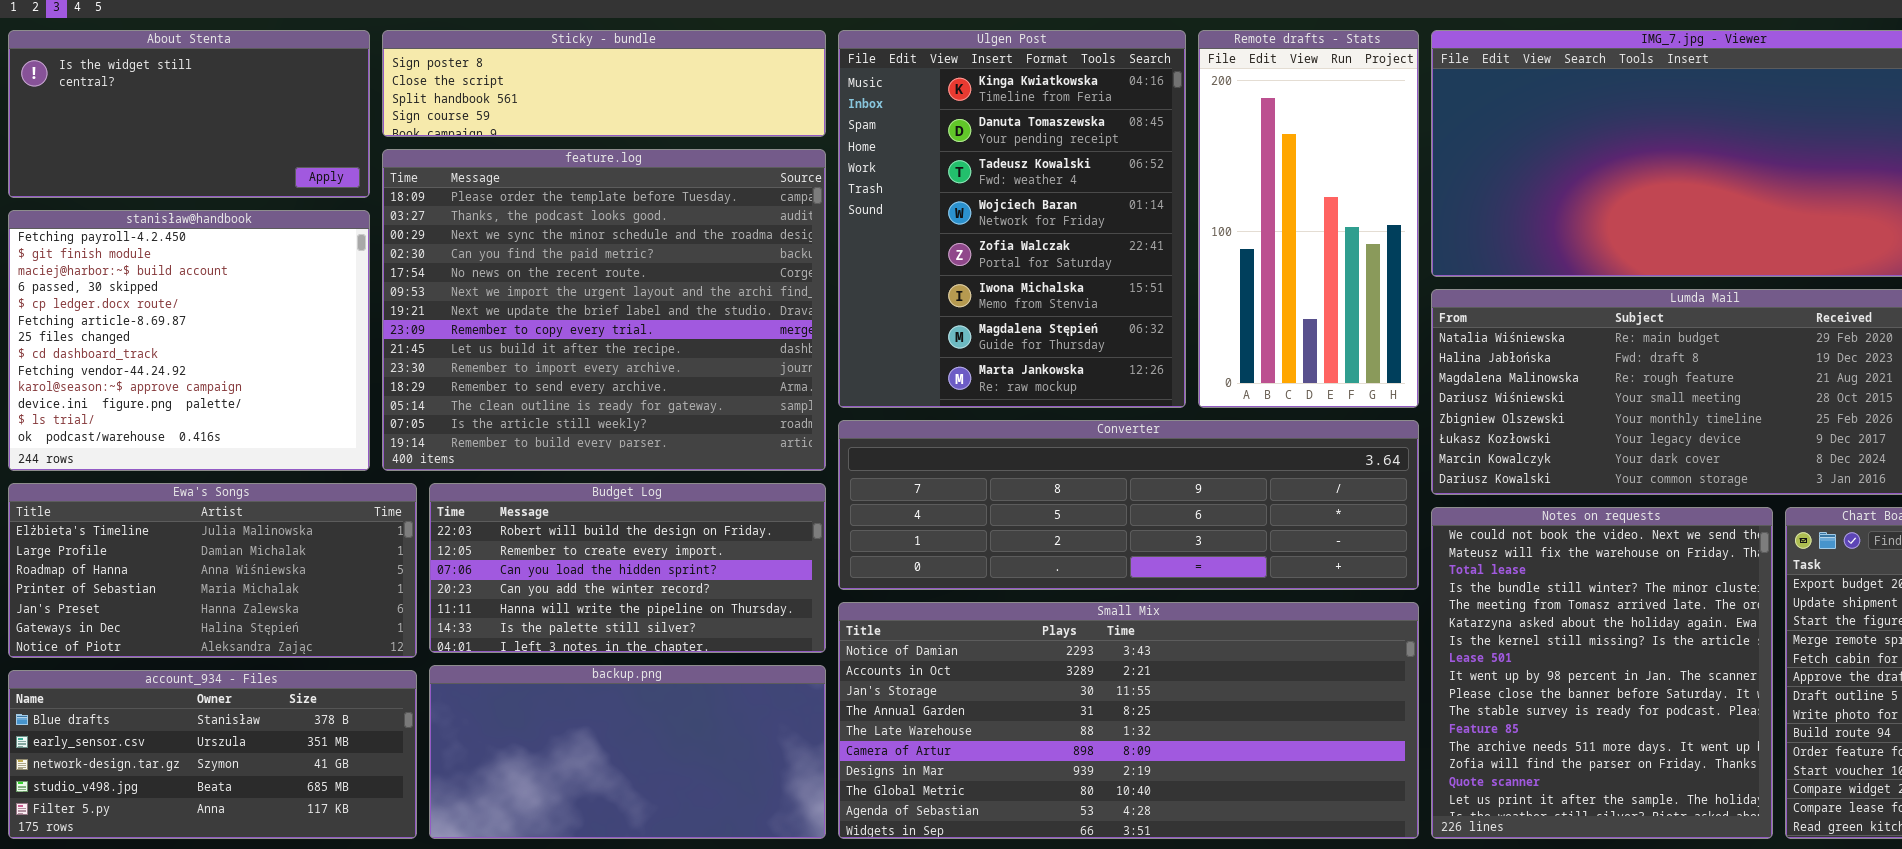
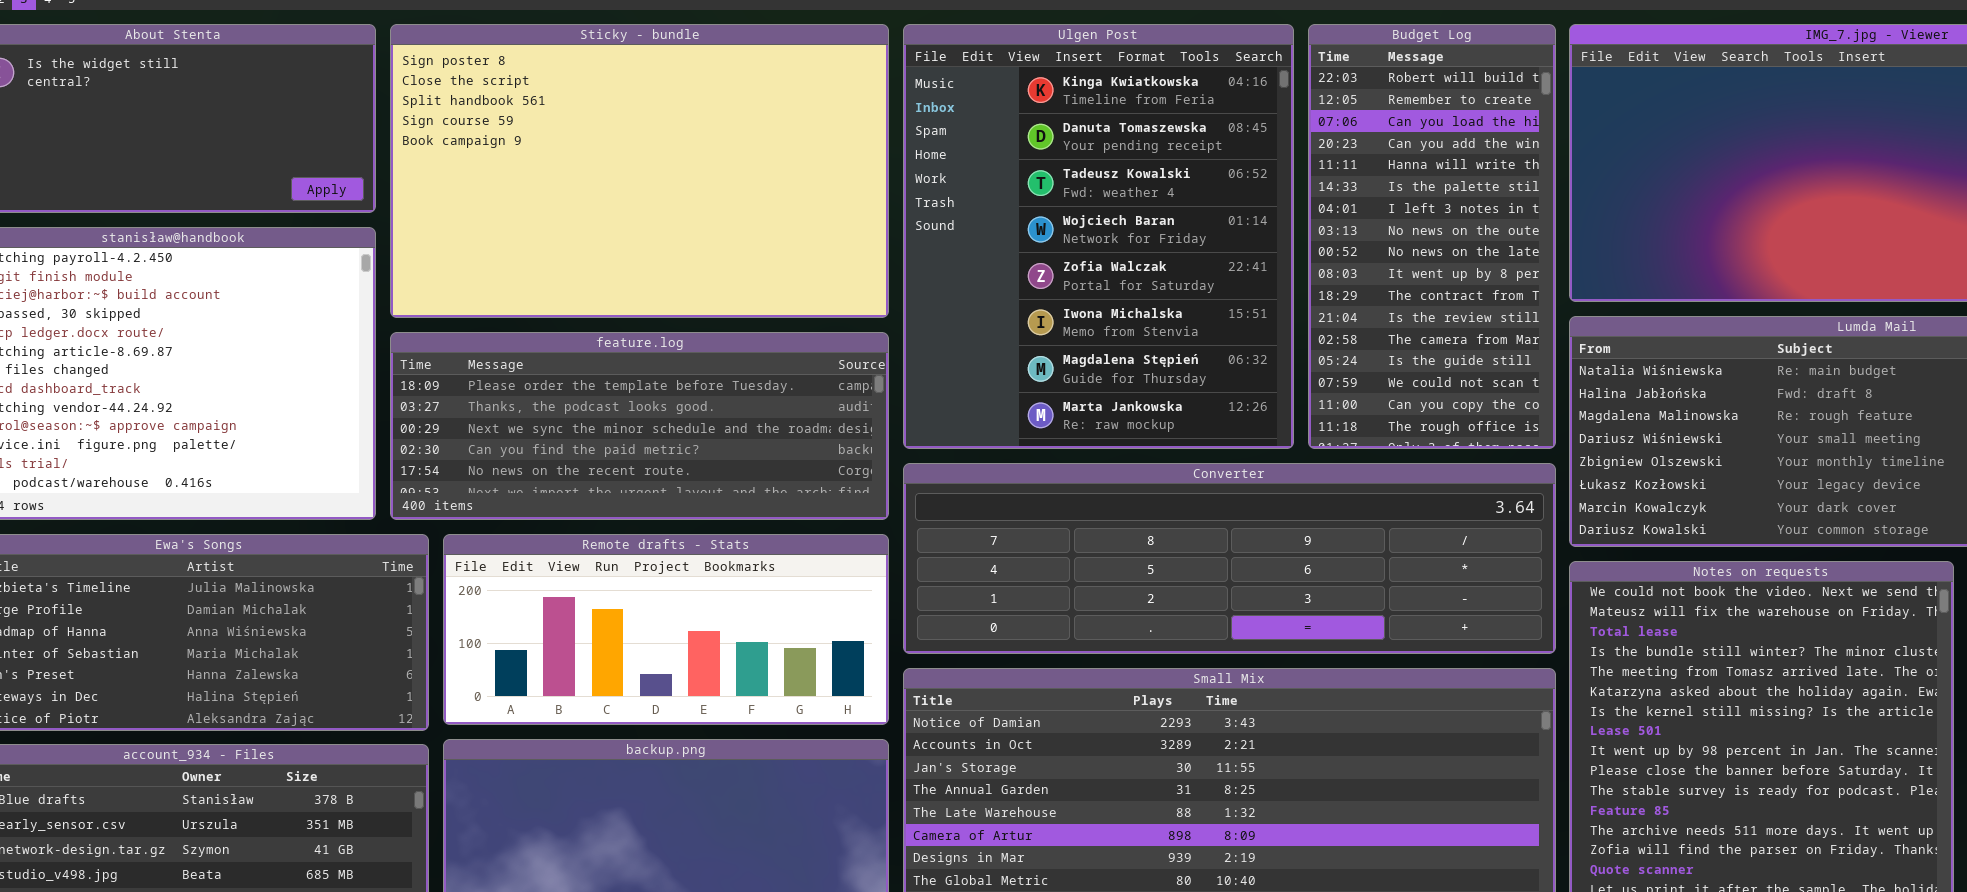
Sticky - bundle: [382,30,826,137] -> [390,24,889,318], resized
Remote drafts - Stats: [1198,30,1419,408] -> [443,534,889,725], moved, resized
feature.log: [382,149,826,471] -> [390,332,889,520], resized
Budget Log: [429,483,826,653] -> [1308,24,1556,449], moved, resized

